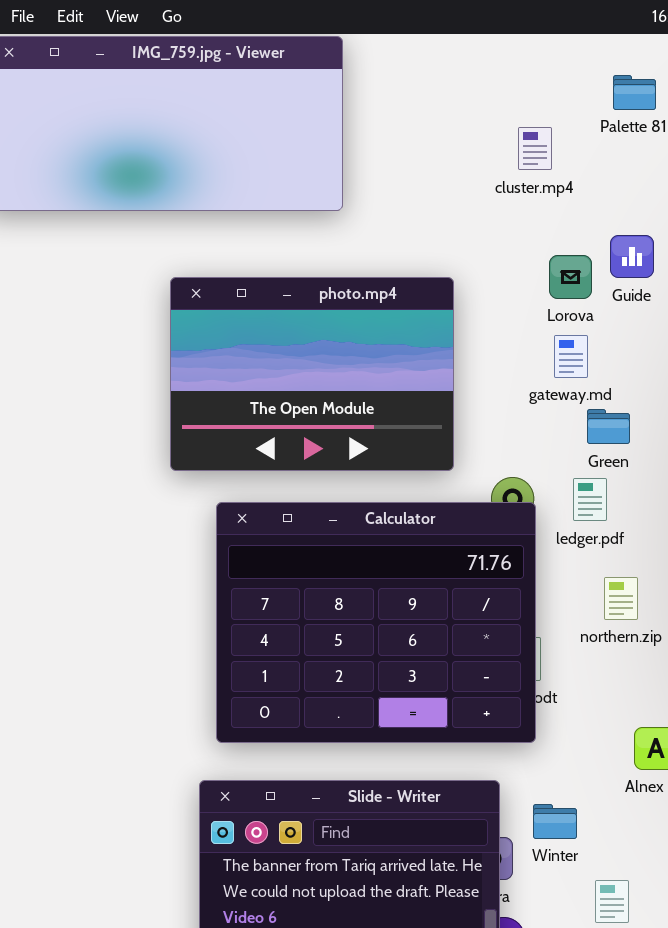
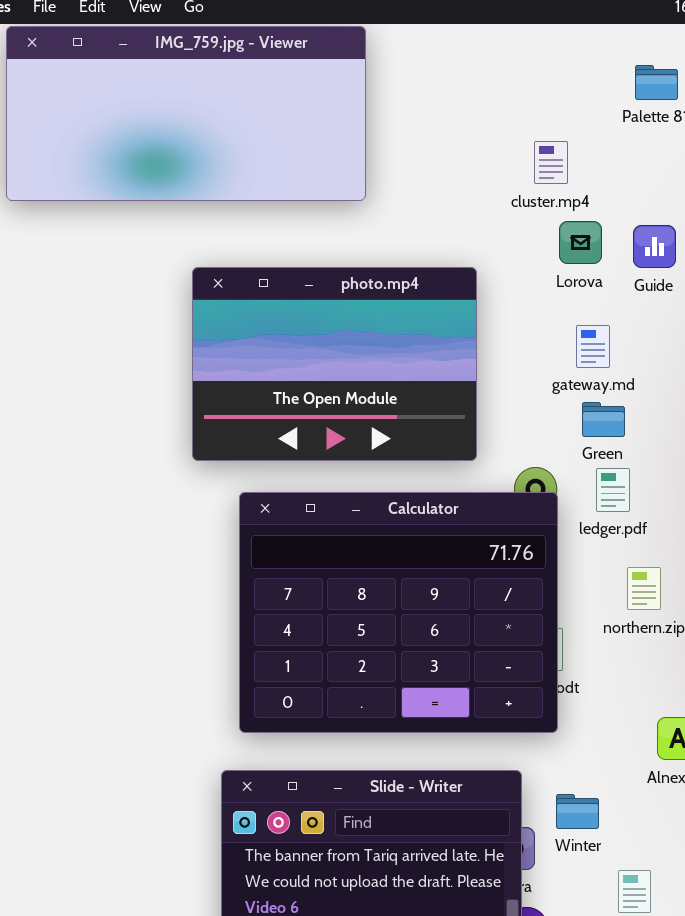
cluster.mp4: [518,127,552,170] -> [534,141,568,184], moved
Lorova: [549,255,592,299] -> [559,221,602,264], moved
Green: [587,409,630,444] -> [582,402,625,437], moved

